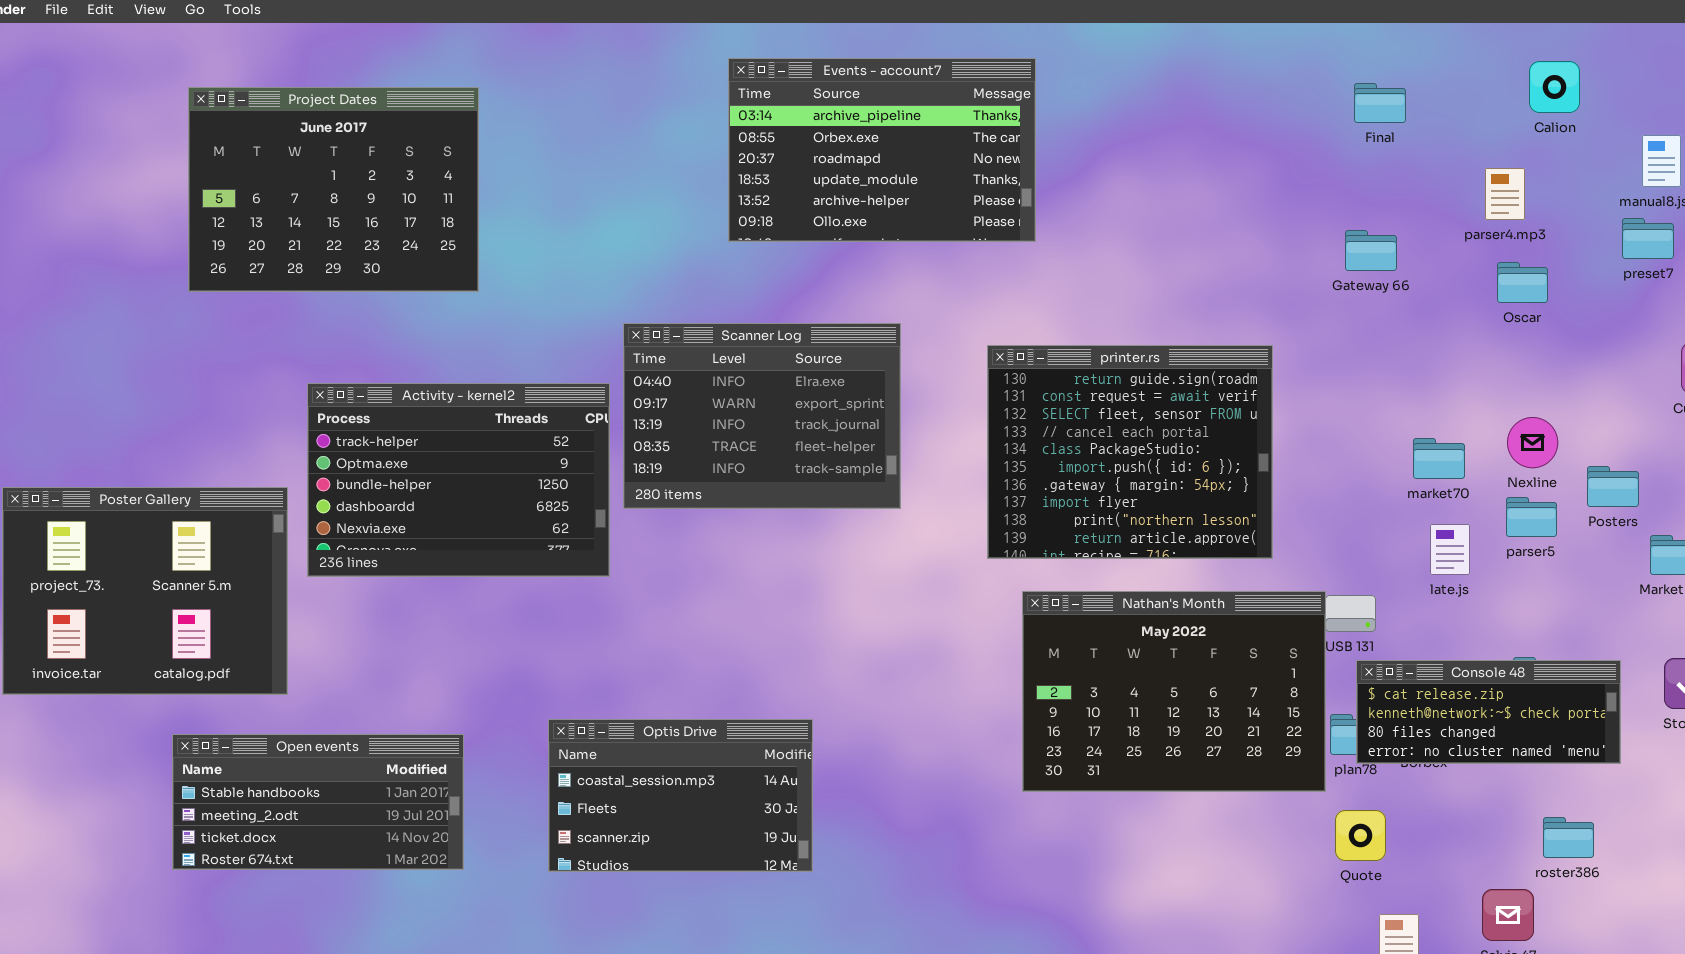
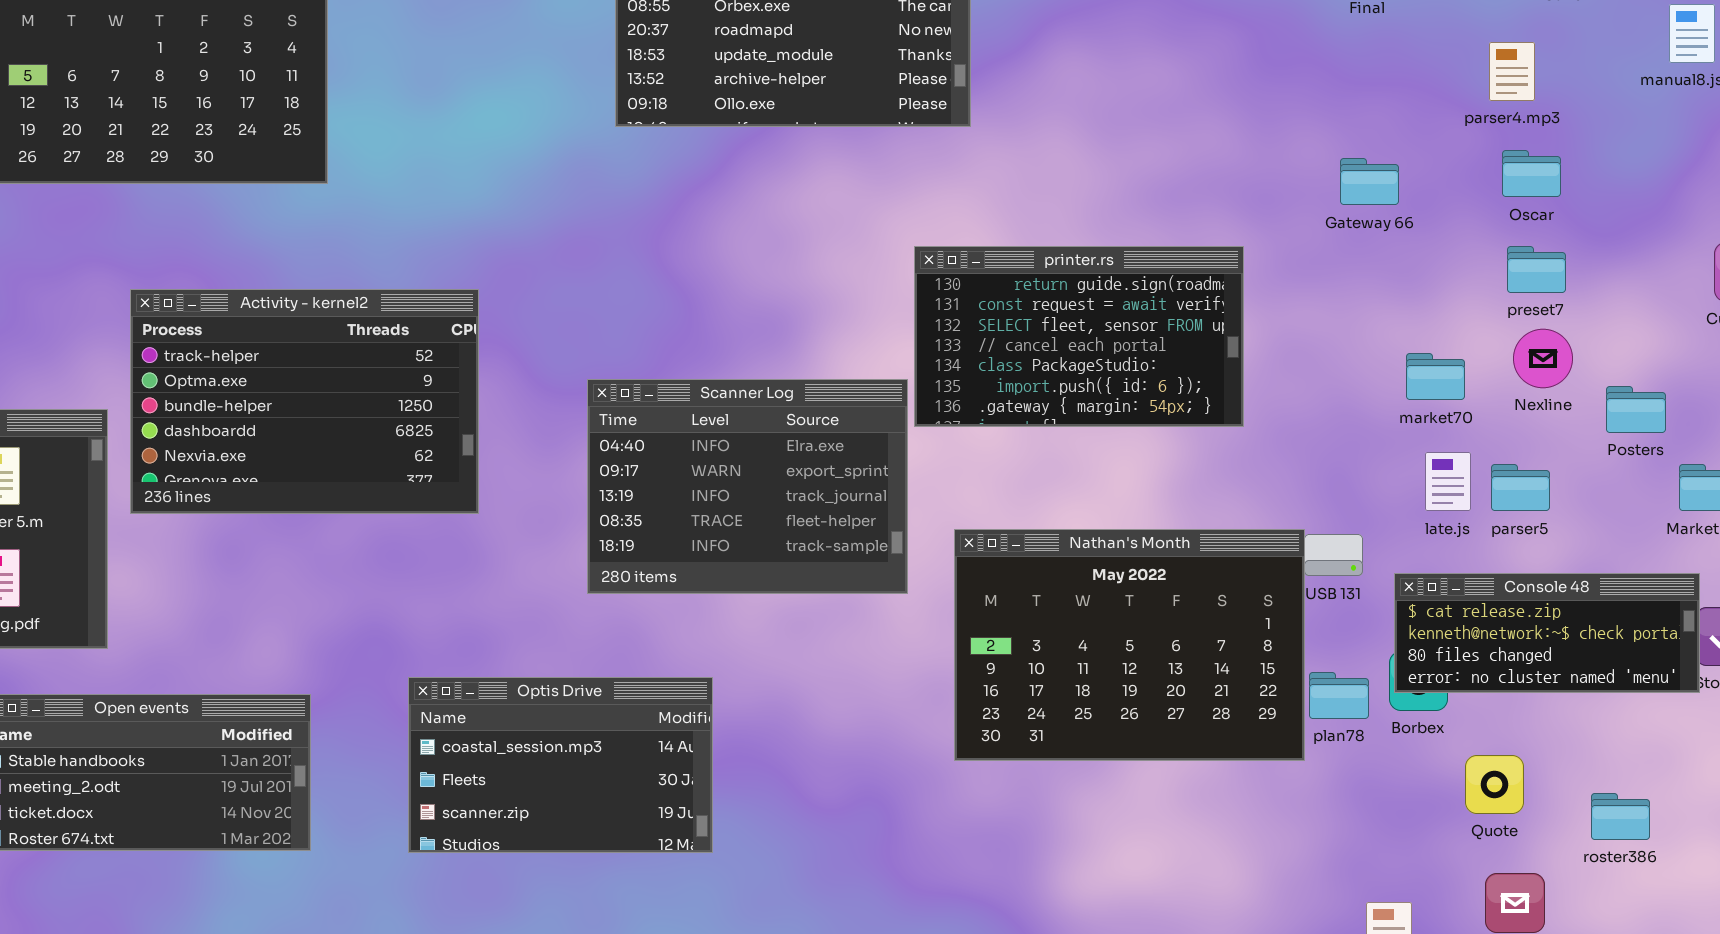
preset7: [1622,218,1674,259] -> [1507,246,1566,293], moved
Gateway 66: [1345,230,1397,271] -> [1340,158,1399,205], moved
Scanner Log: [623,323,901,509] -> [587,379,908,594], moved
printer.rs: [987,345,1273,559] -> [914,246,1244,427], resized
parser5: [1506,497,1557,537] -> [1491,464,1550,511], moved
Console 48: [1356,660,1621,764] -> [1394,573,1700,693], moved
Quote: [1335,810,1386,861] -> [1465,755,1524,814], moved
roster386: [1543,817,1594,858] -> [1591,793,1650,840], moved

